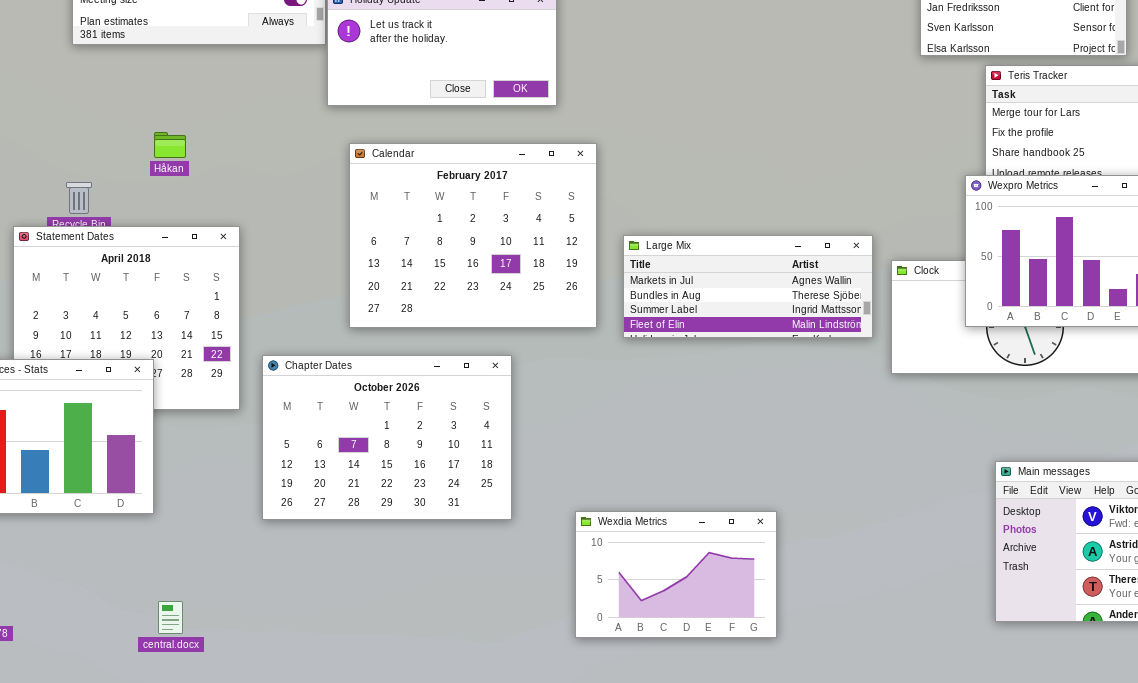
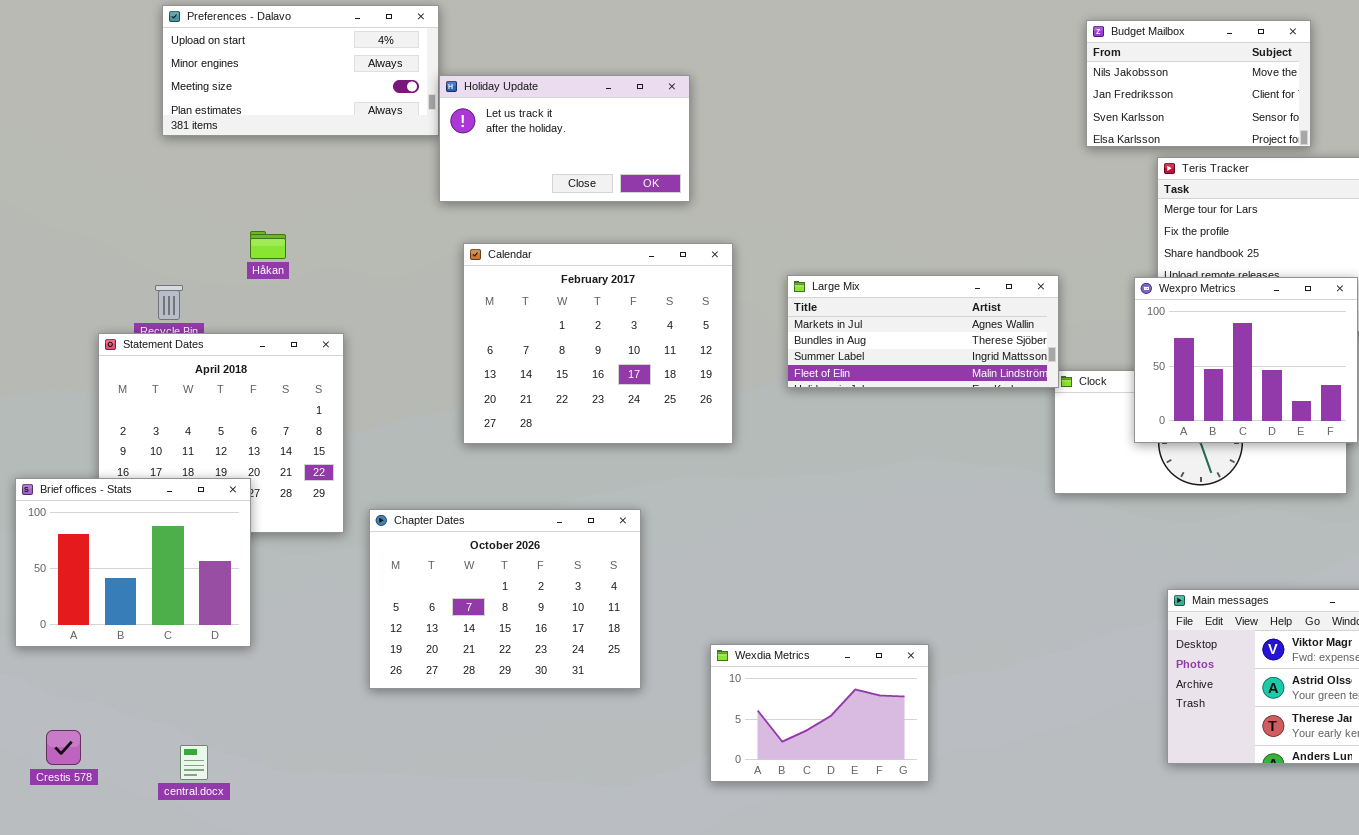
Large Mix: [623,235,873,338] -> [787,275,1059,388], moved
Chapter Dates: [262,355,512,520] -> [369,509,641,689], moved
central.docx: [158,601,183,634] -> [180,745,208,780], moved

